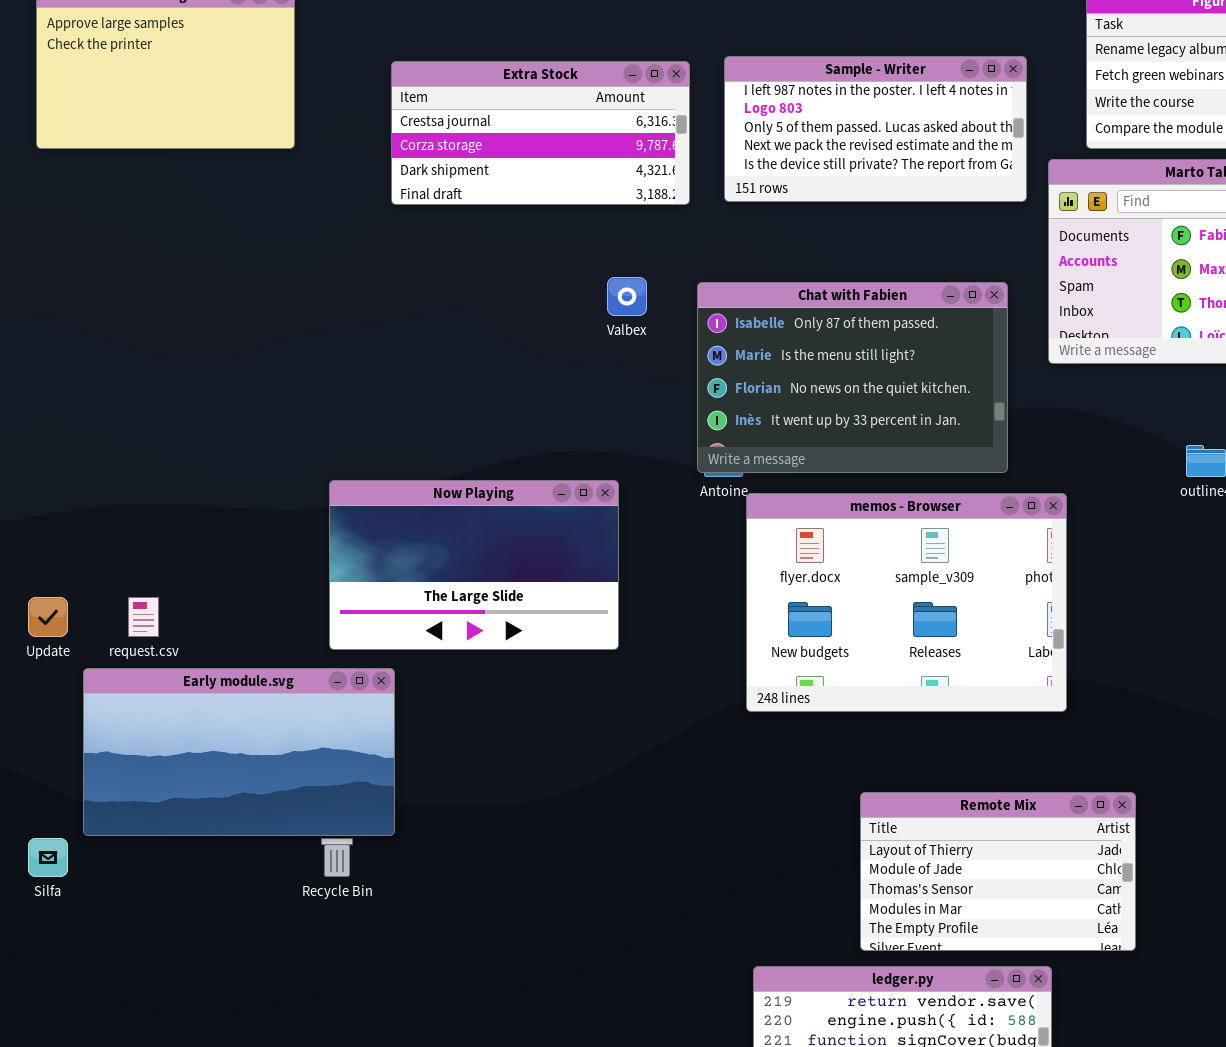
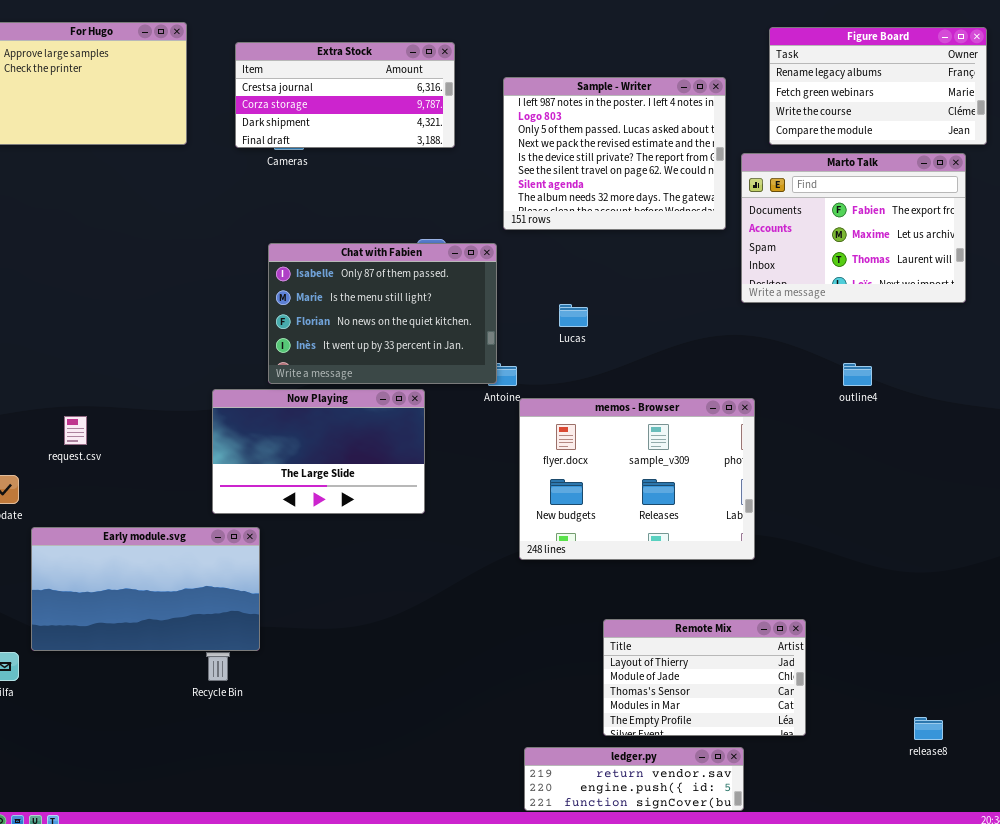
Sample - Writer: [724,56,1027,202] -> [503,77,726,230], resized
Extra Stock: [391,61,690,205] -> [235,42,455,148], moved
Chat with Fabien: [697,282,1008,473] -> [268,243,497,384], moved
request.csv: [128,597,159,637] -> [64,416,87,445], moved

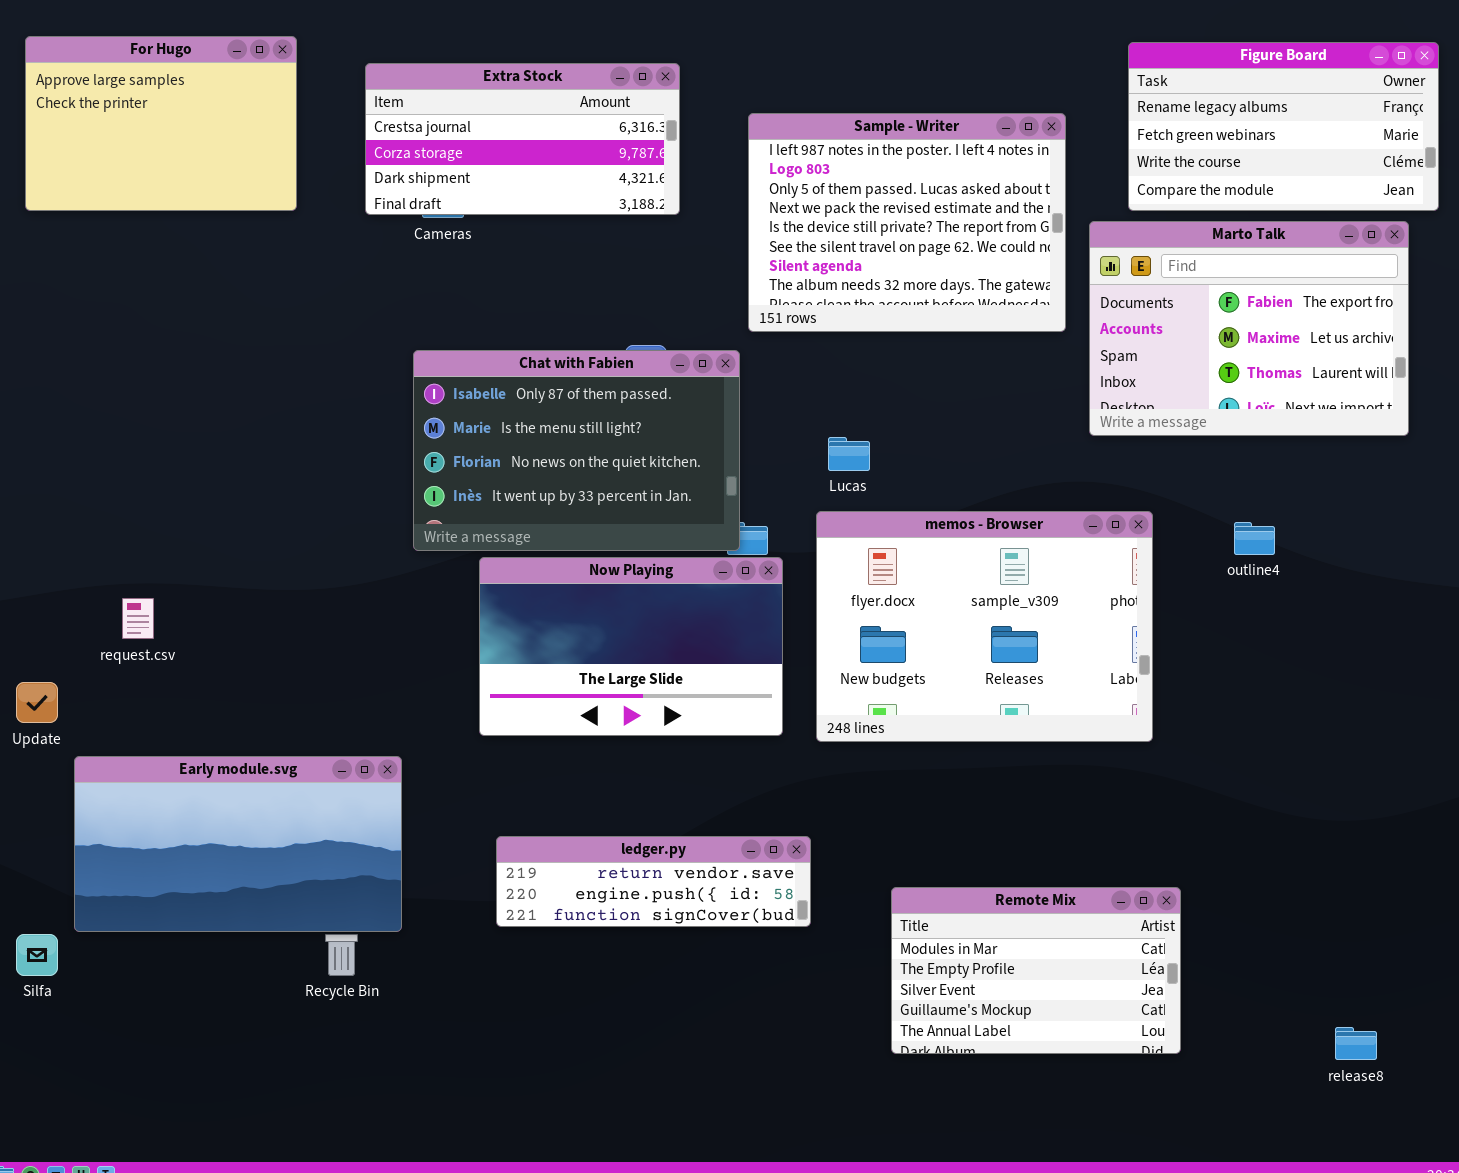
Now Playing: [212,389,425,514] -> [479,557,783,736], moved
memos - Browser: [519,398,755,560] -> [816,511,1153,742], moved
Remote Mix: [603,619,806,736] -> [891,887,1181,1054], scrolled down 3 rows
ledger.py: [524,747,744,811] -> [496,836,811,927], moved

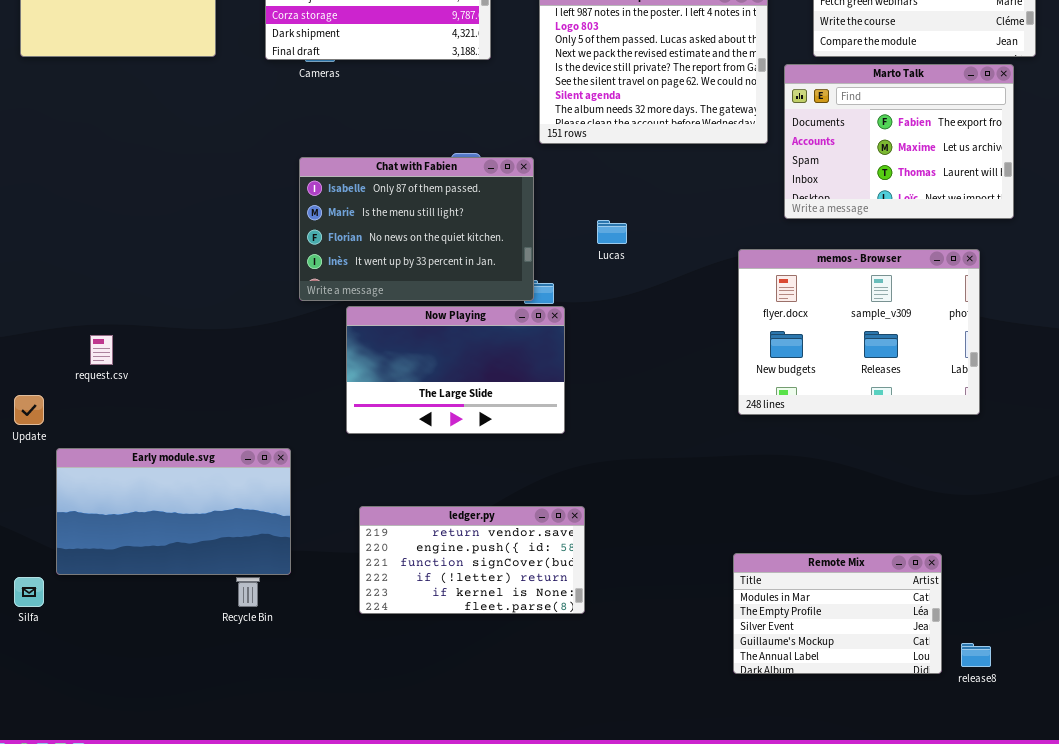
memos - Browser: [816,511,1153,742] -> [738,249,980,415], moved
ledger.py: [496,836,811,927] -> [359,506,585,614], resized
Remote Mix: [891,887,1181,1054] -> [733,553,942,674], moved

